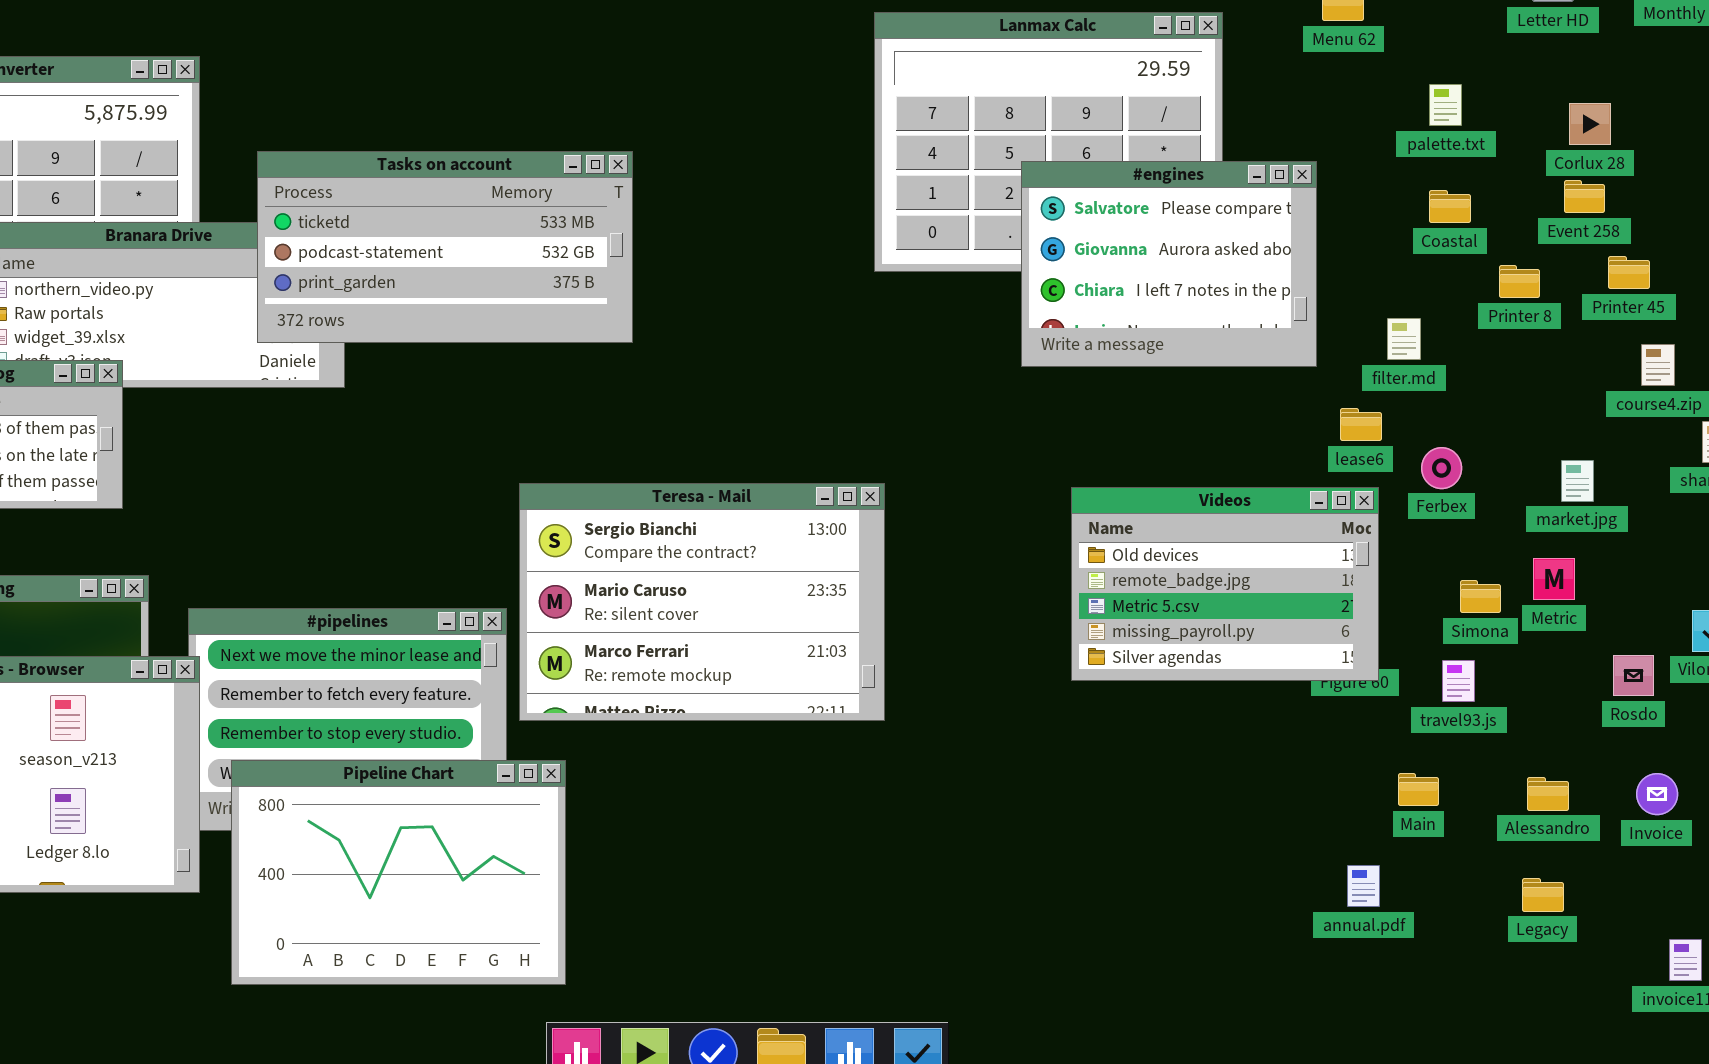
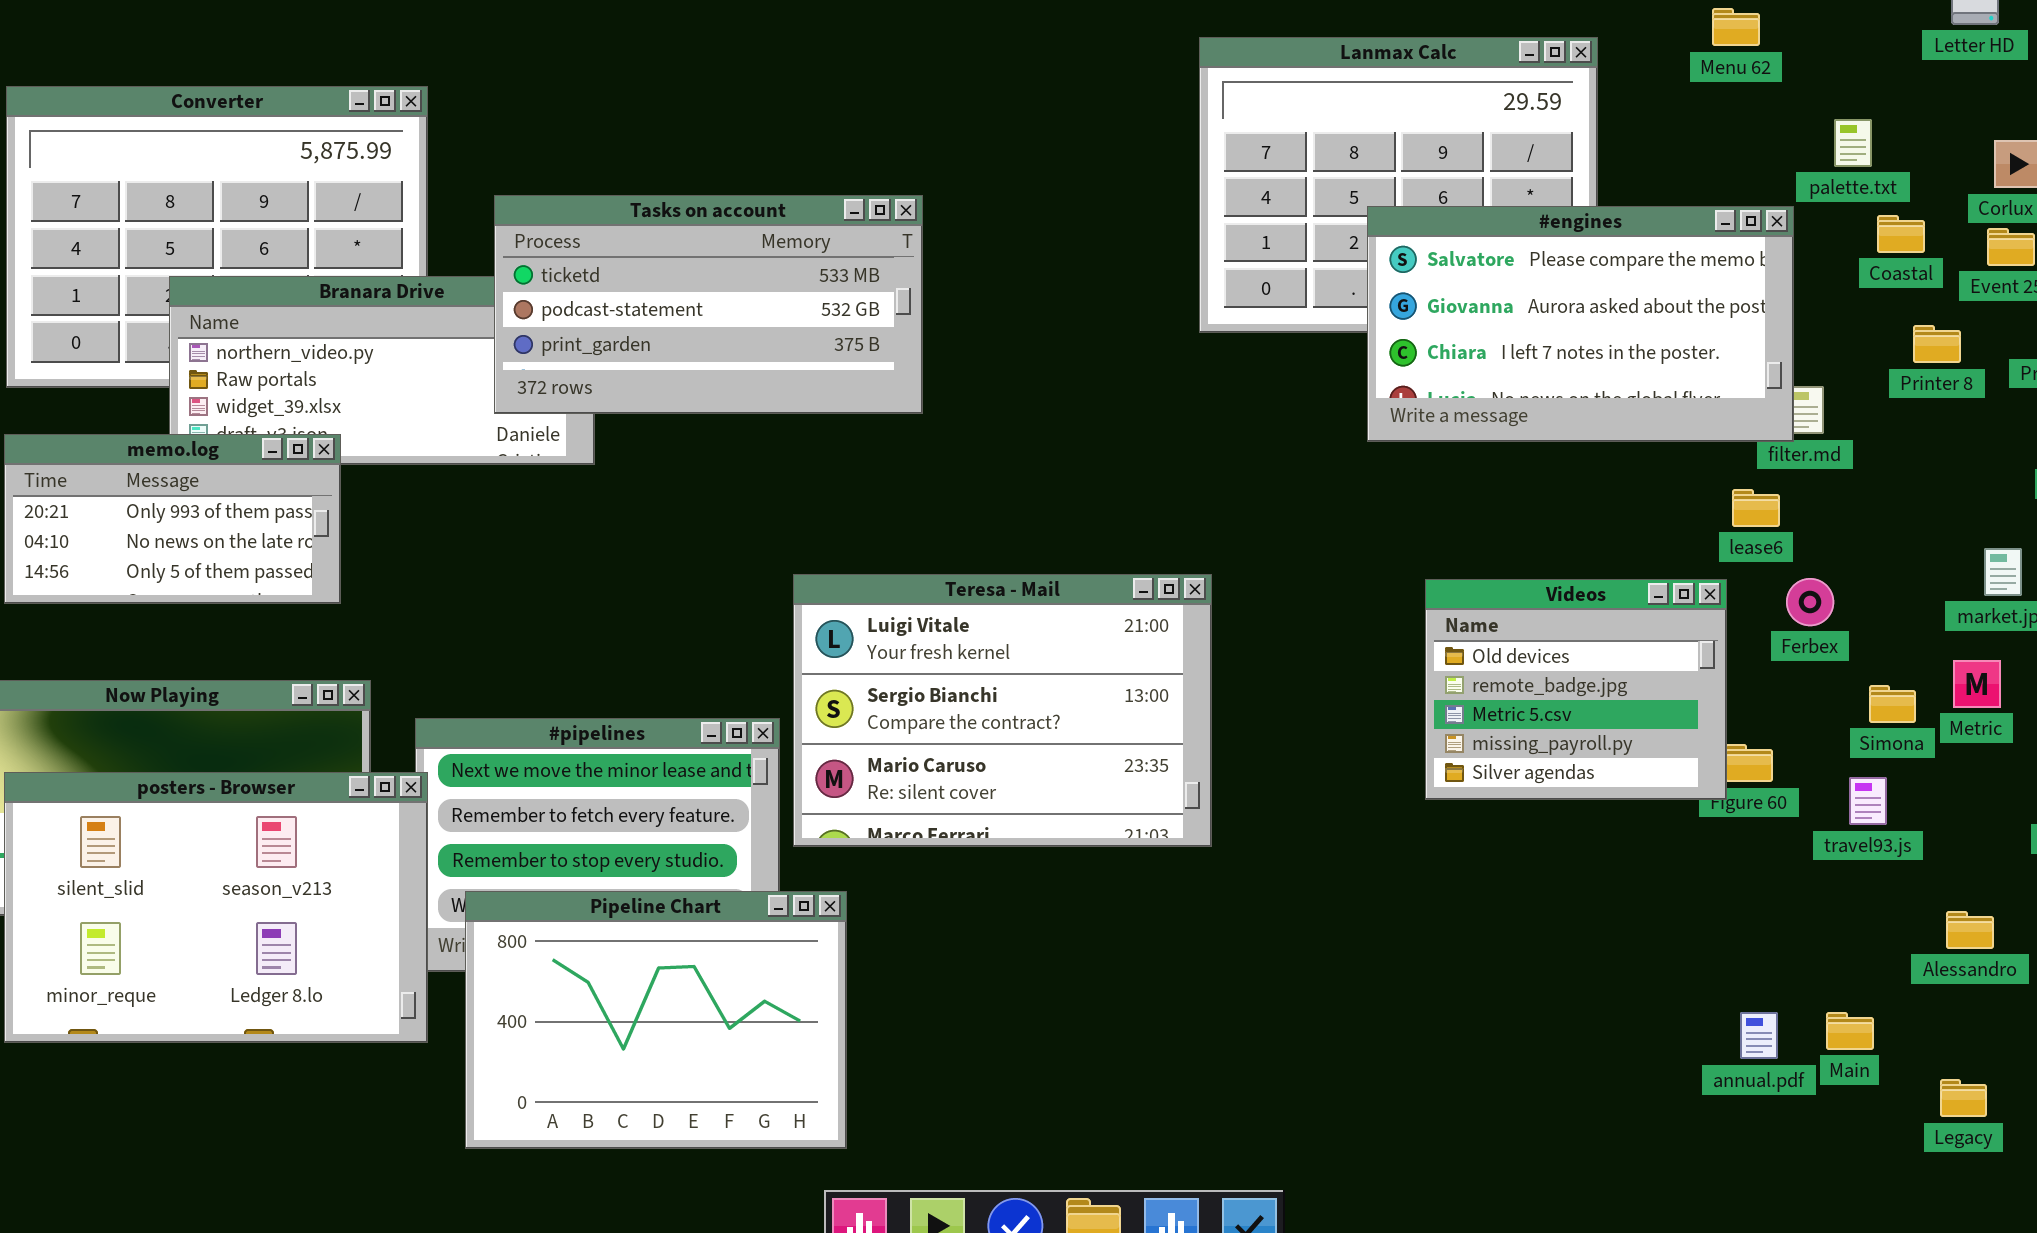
#engines: [1021,161,1317,367] -> [1367,206,1794,442], resized
Coastal: [1429,190,1471,223] -> [1877,215,1925,253], moved
Ferbex: [1421,447,1462,489] -> [1786,578,1834,626], moved
Teresa - Mail: [519,483,885,721] -> [793,574,1212,847], scrolled up 1 row
Videos: [1071,487,1379,681] -> [1425,579,1727,800], resized
Main: [1398,773,1439,806] -> [1826,1012,1874,1050], moved
Legacy: [1522,878,1564,912] -> [1940,1079,1987,1117], moved

